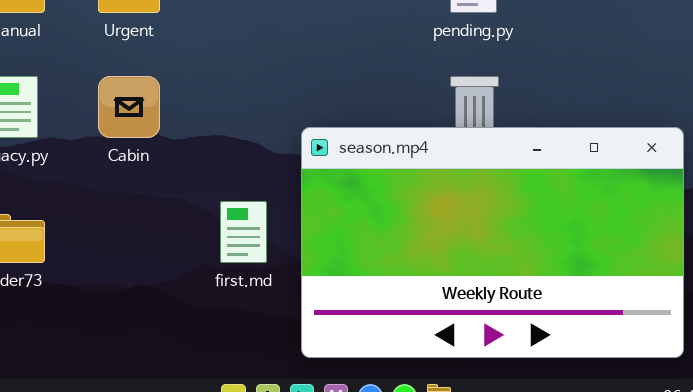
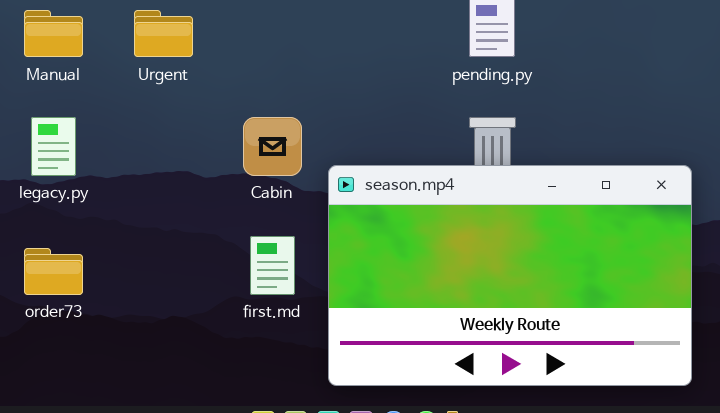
Cabin: [98,76,160,138] -> [243,117,302,176], moved

